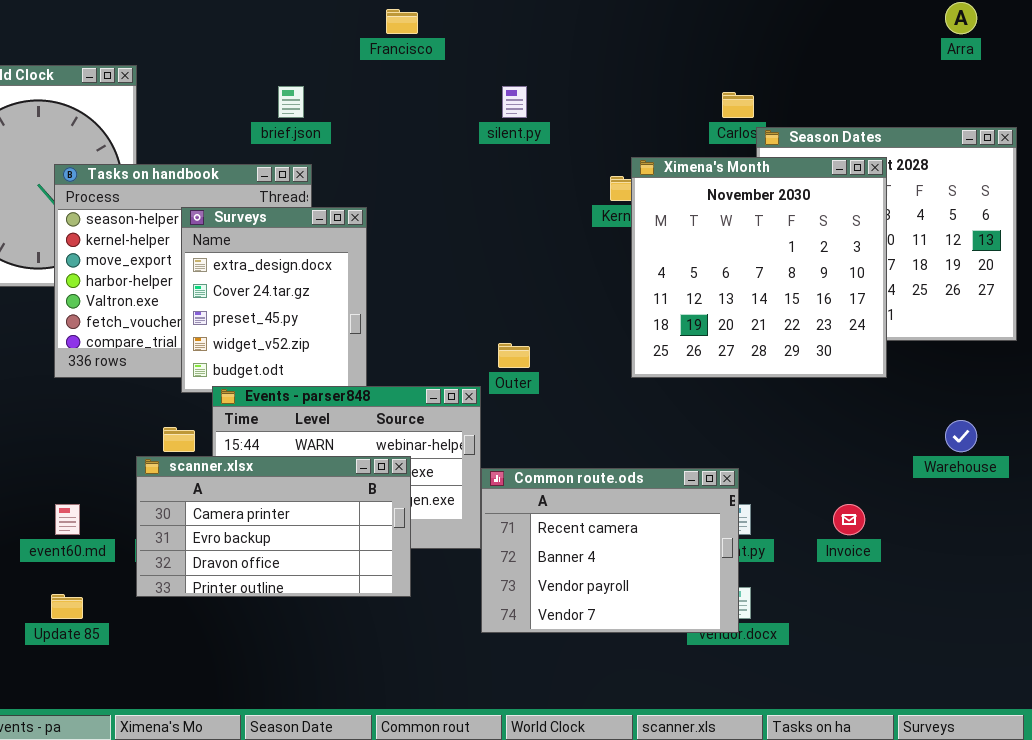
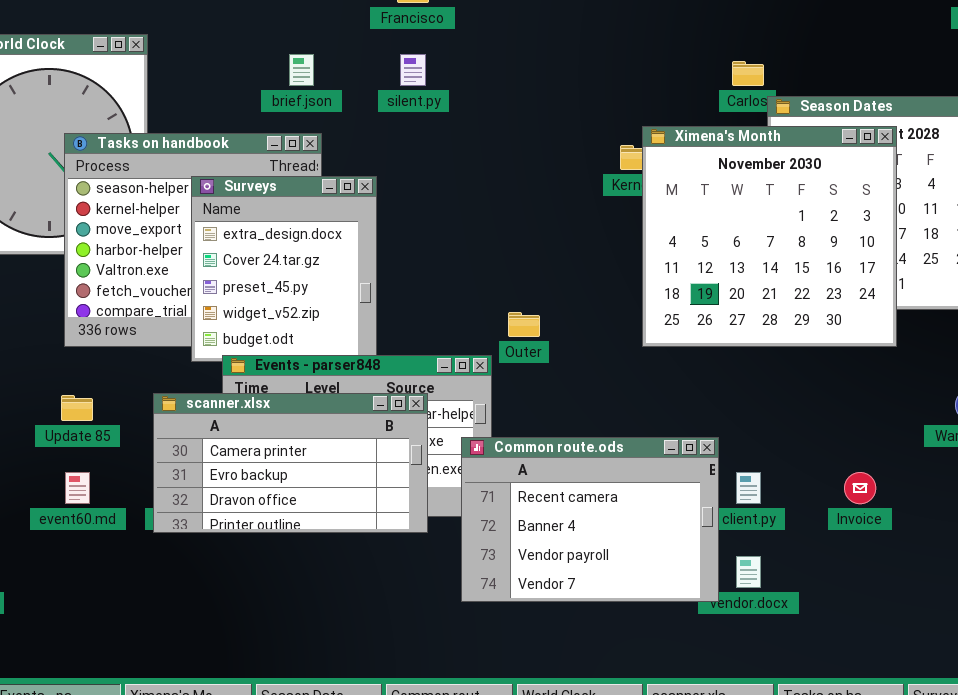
silent.py: [502,86,527,118] -> [400,54,426,86], moved
scanner.xlsx: [136,456,411,597] -> [153,393,428,533], moved
Common route.ods: [481,468,739,633] -> [461,437,719,602], moved
Update 85: [51,594,83,619] -> [61,395,93,421], moved

